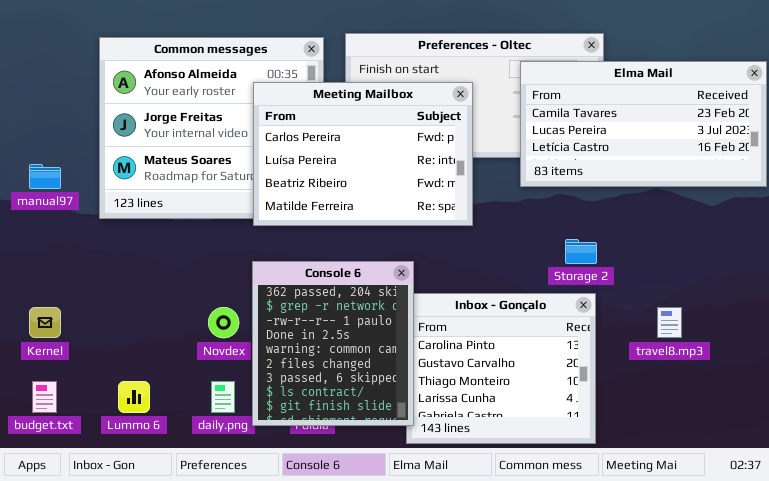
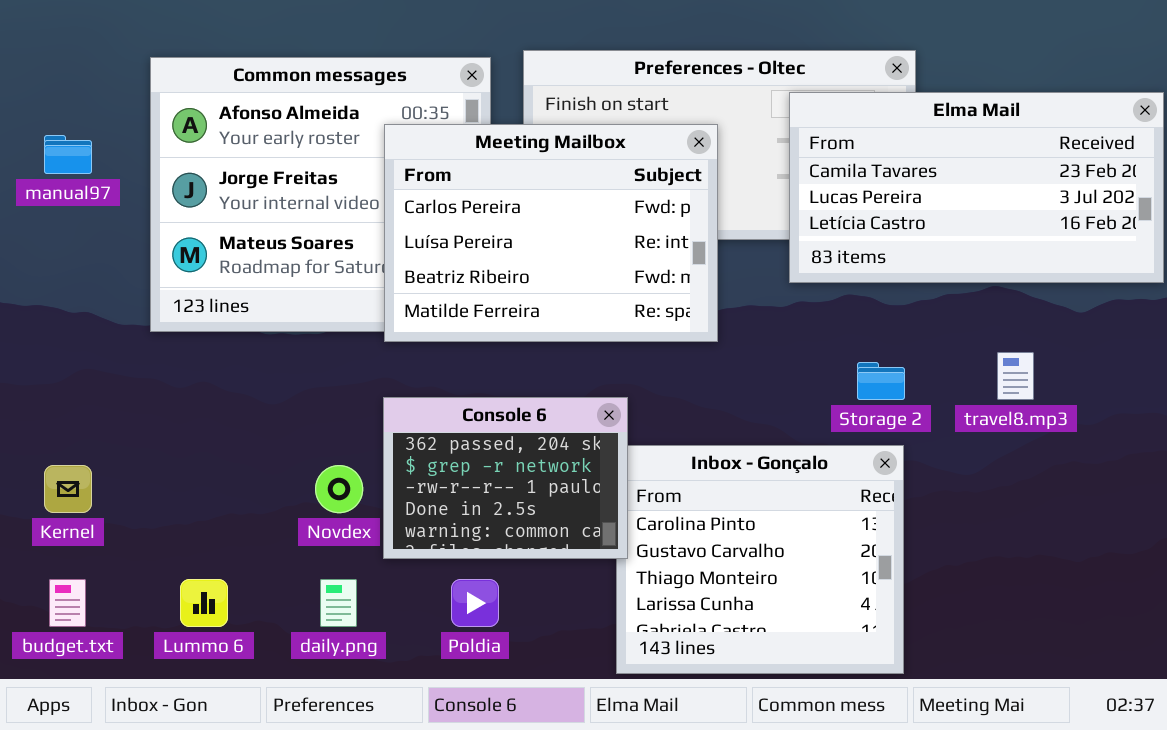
manual97: [29,164,61,189] -> [44,135,92,174], moved
Console 6: [252,261,414,426] -> [383,397,628,559], resized
travel8.mp3: [657,307,682,338] -> [997,352,1034,400], moved

